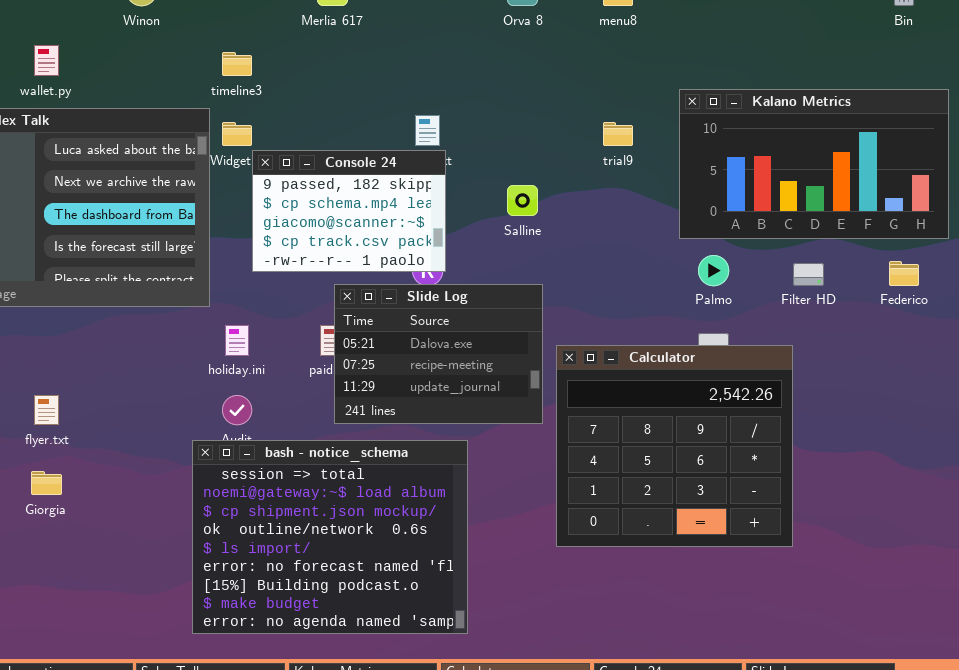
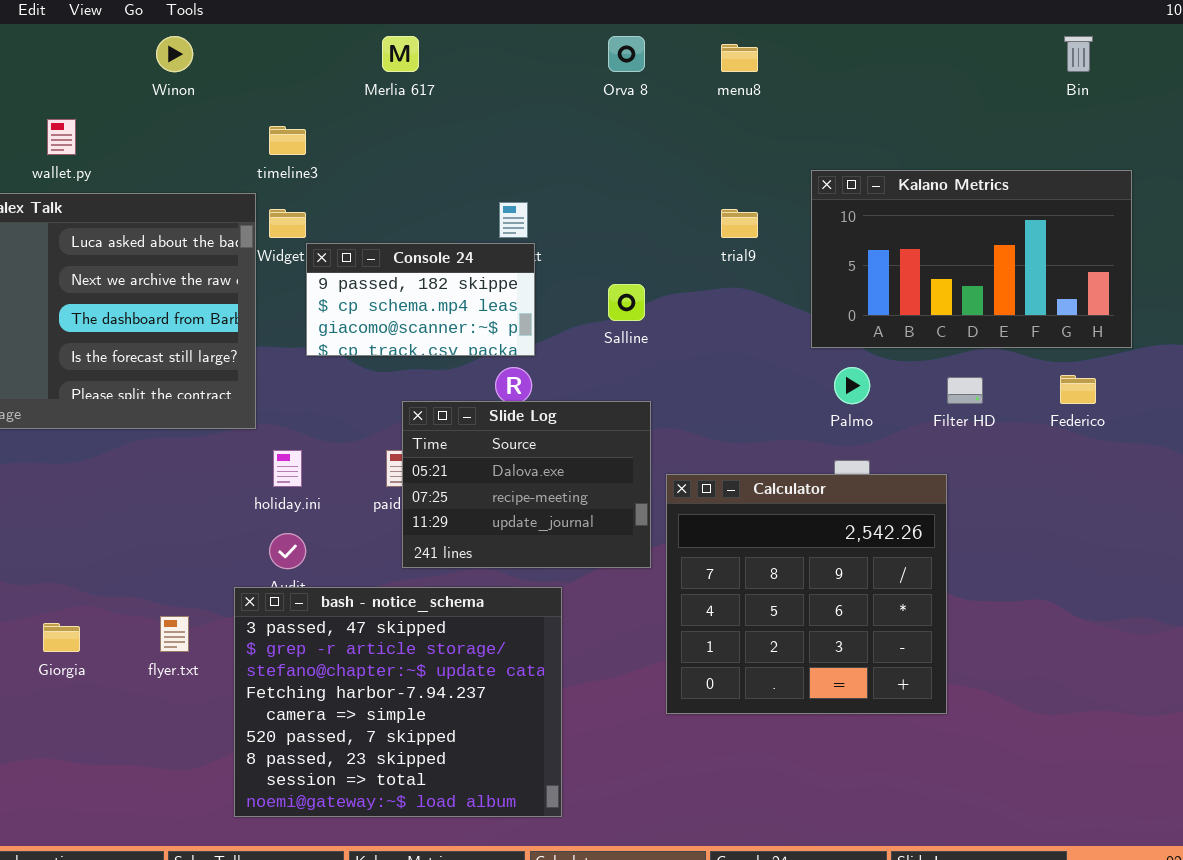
Console 24: [252,150,446,272] -> [306,243,535,356], resized
flyer.txt: [34,395,59,425] -> [160,616,189,652], moved
bash - notice_schema: [192,440,468,634] -> [234,587,562,817], scrolled up 7 rows

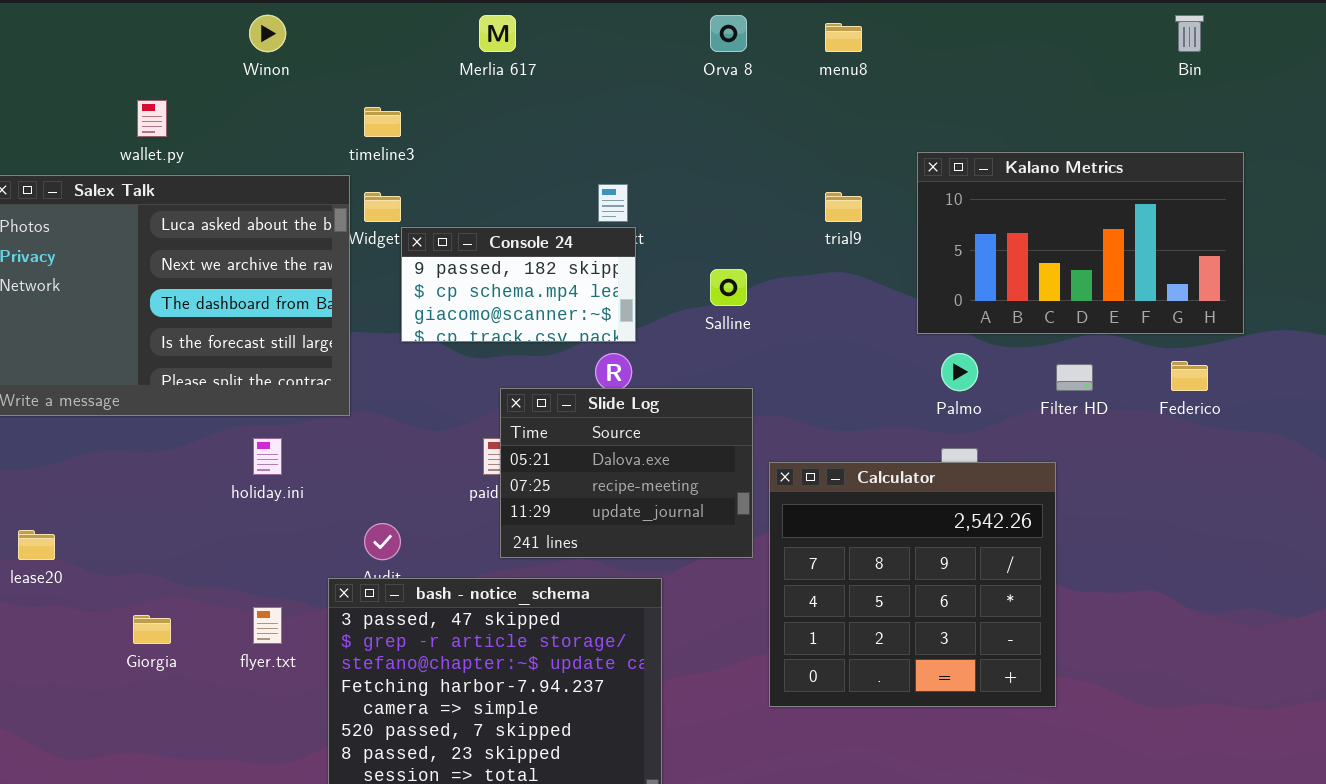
holiday.ini: [273,450,302,487] -> [253,438,282,475], moved

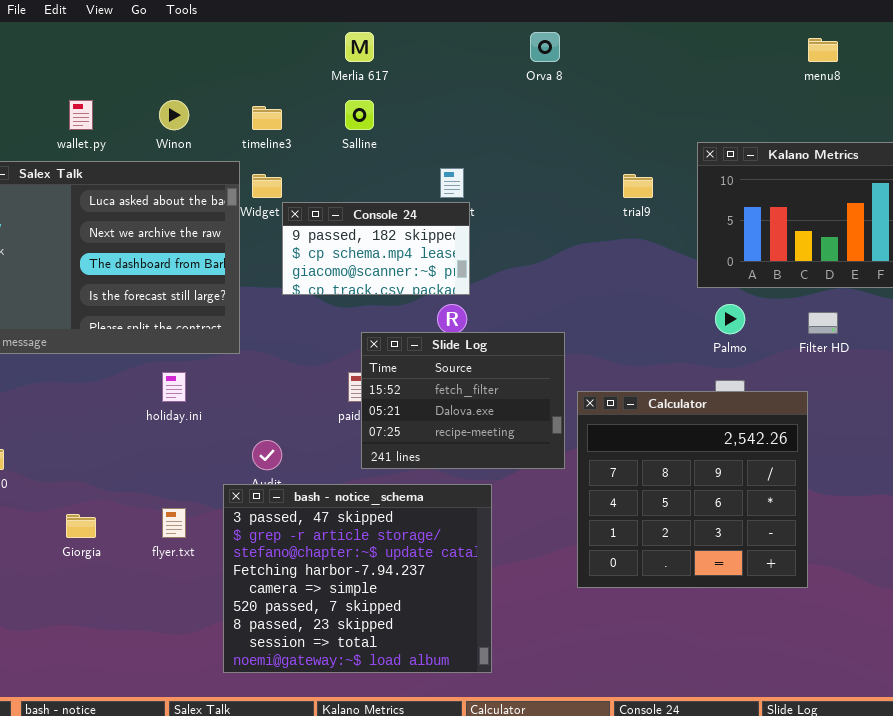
Winon: [249,15,286,52] -> [159,100,189,130], moved
menu8: [825,23,862,52] -> [808,38,838,62], moved
Salline: [710,269,747,306] -> [345,100,374,130], moved
Slide Log: [500,388,753,558] -> [361,332,565,469], scrolled up 1 row

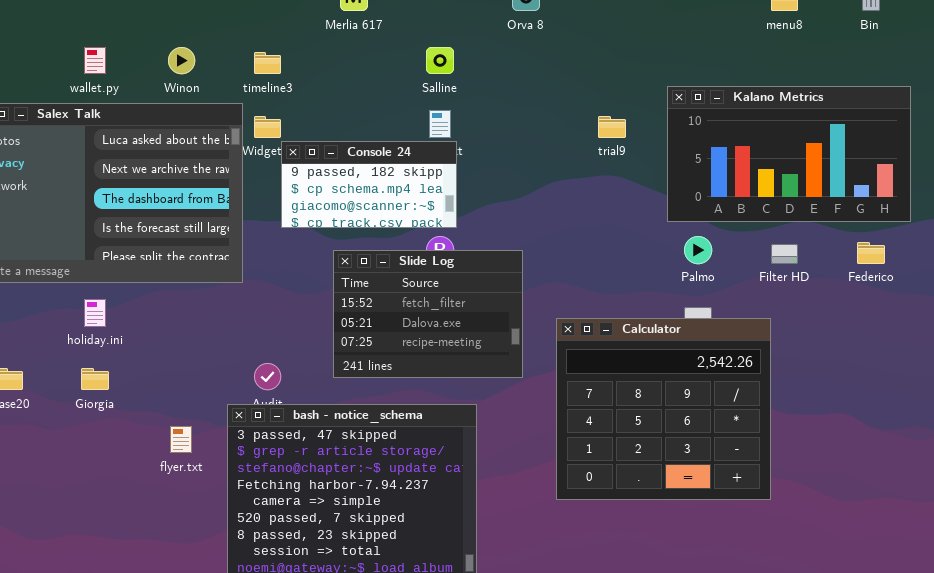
Salline: [345,100,374,130] -> [426,47,454,74], moved
Slide Log: [361,332,565,469] -> [333,250,523,378], moved
holiday.ini: [162,372,186,402] -> [84,299,106,327], moved
Giorgia: [66,514,96,538] -> [81,368,109,390], moved

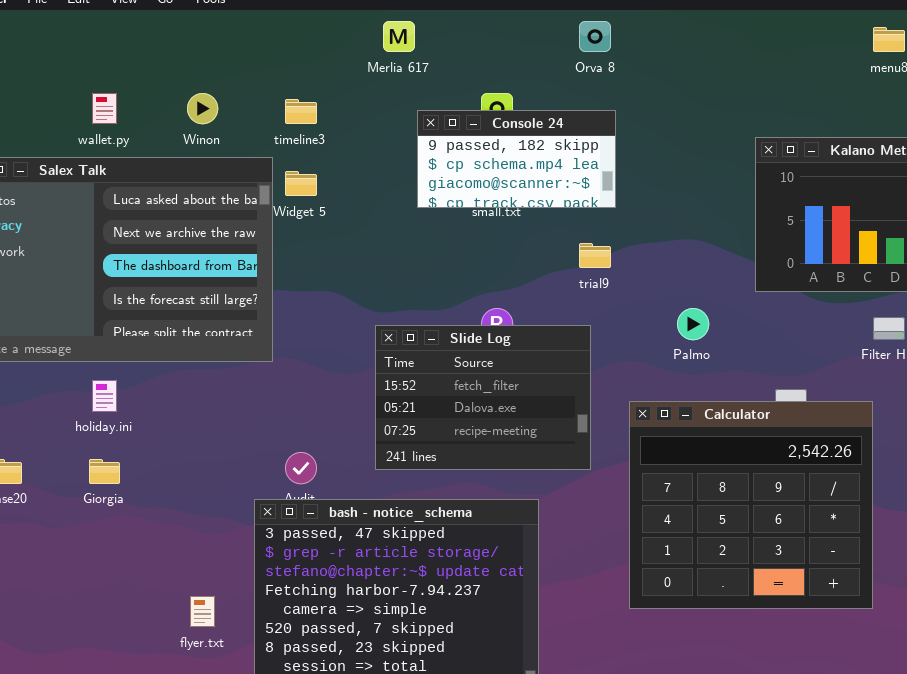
trial9: [598,116,626,138] -> [579,243,611,268], moved
Console 24: [281,141,457,228] -> [417,110,616,208], moved
Palmo: [684,236,712,264] -> [677,308,709,340], moved
flyer.txt: [170,426,192,453] -> [190,596,215,627], moved

